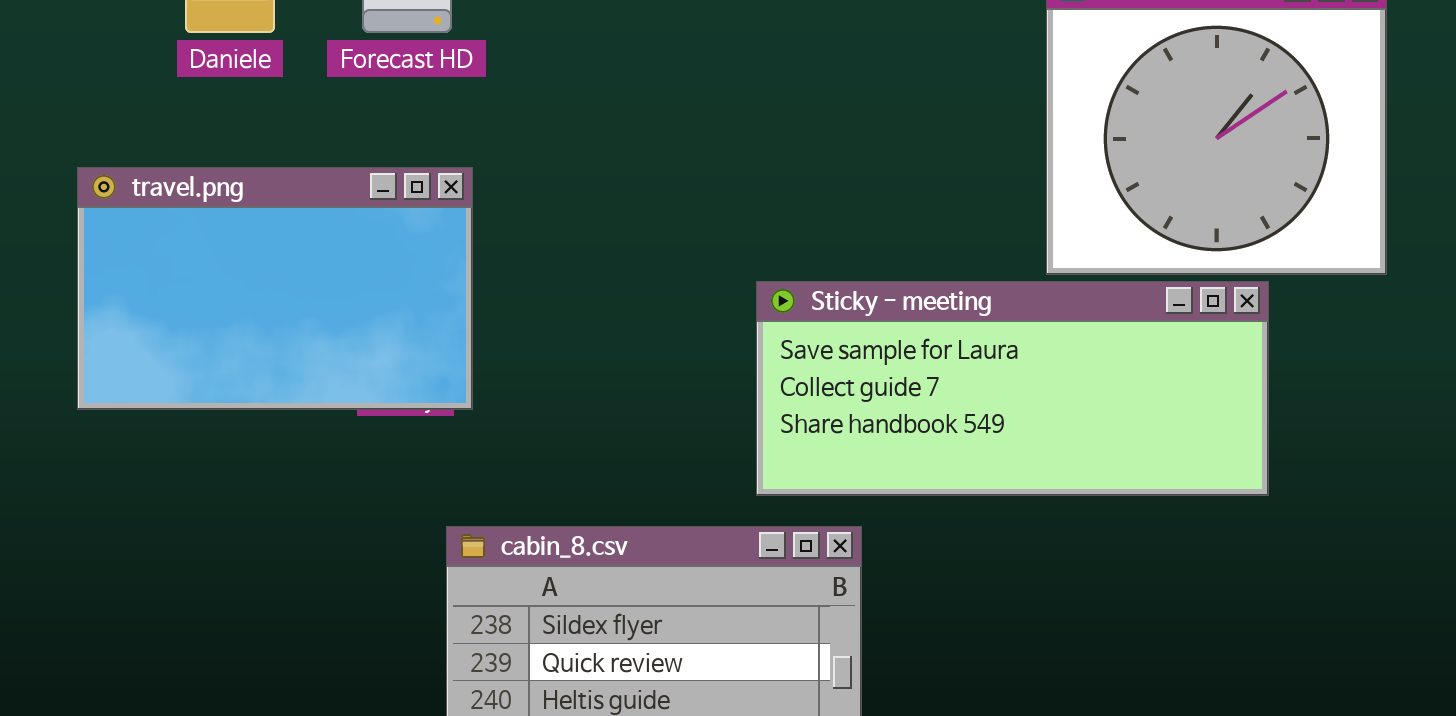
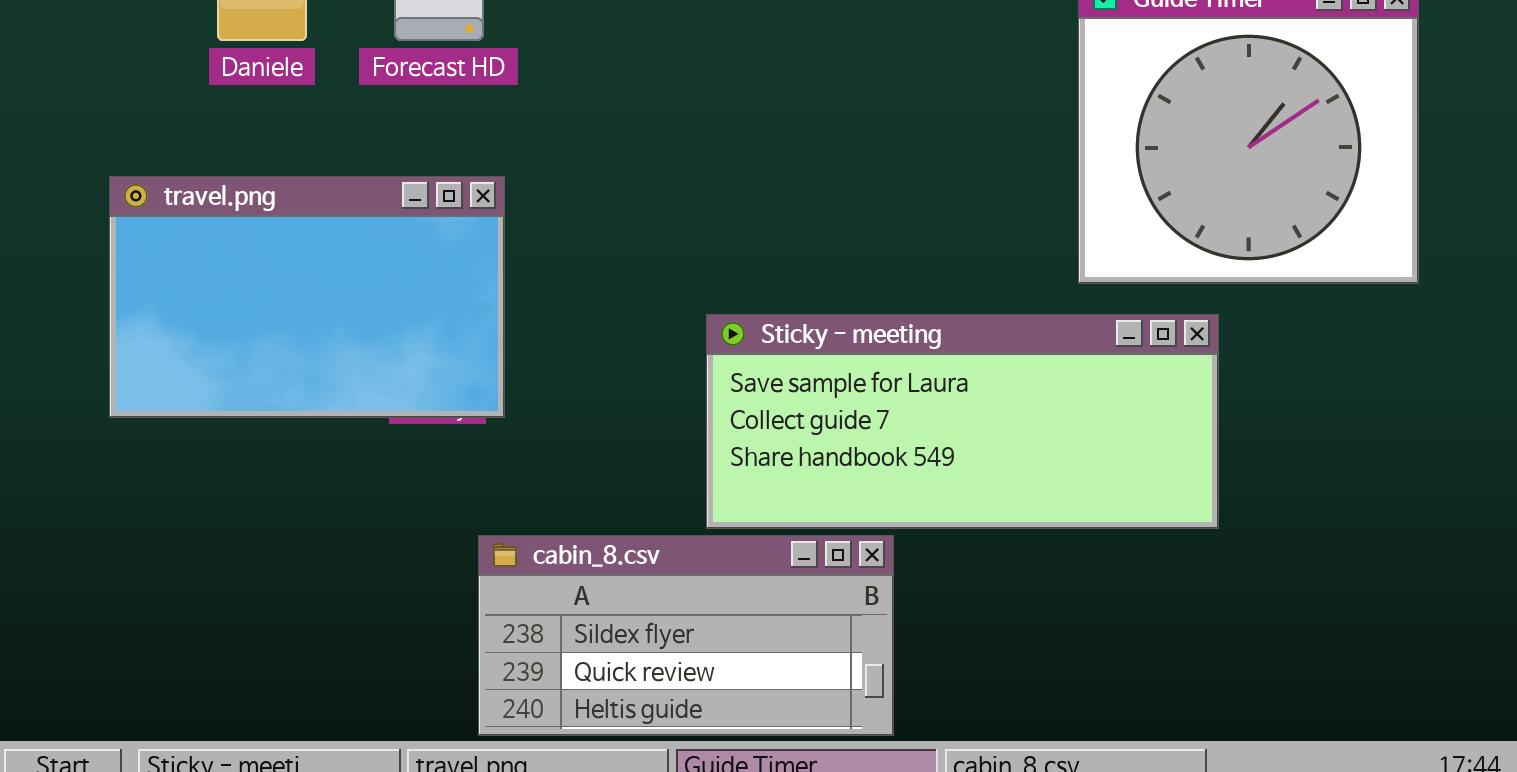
Sticky - meeting: [756,281,1269,496] -> [706,314,1219,529], moved

